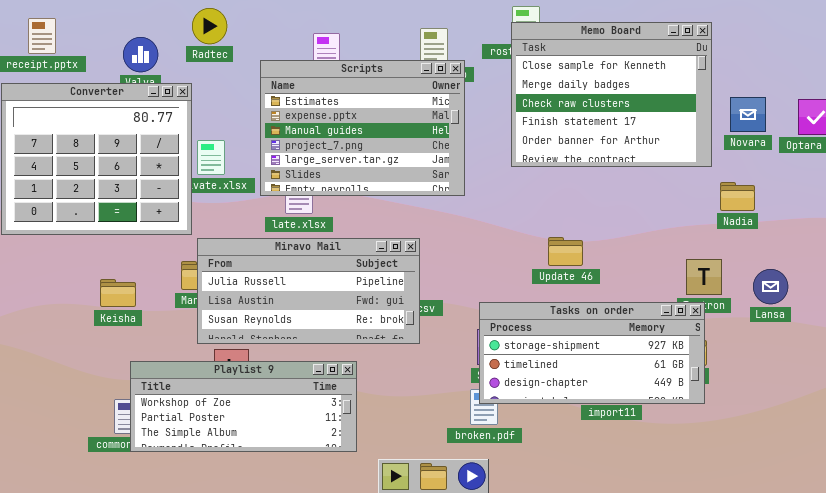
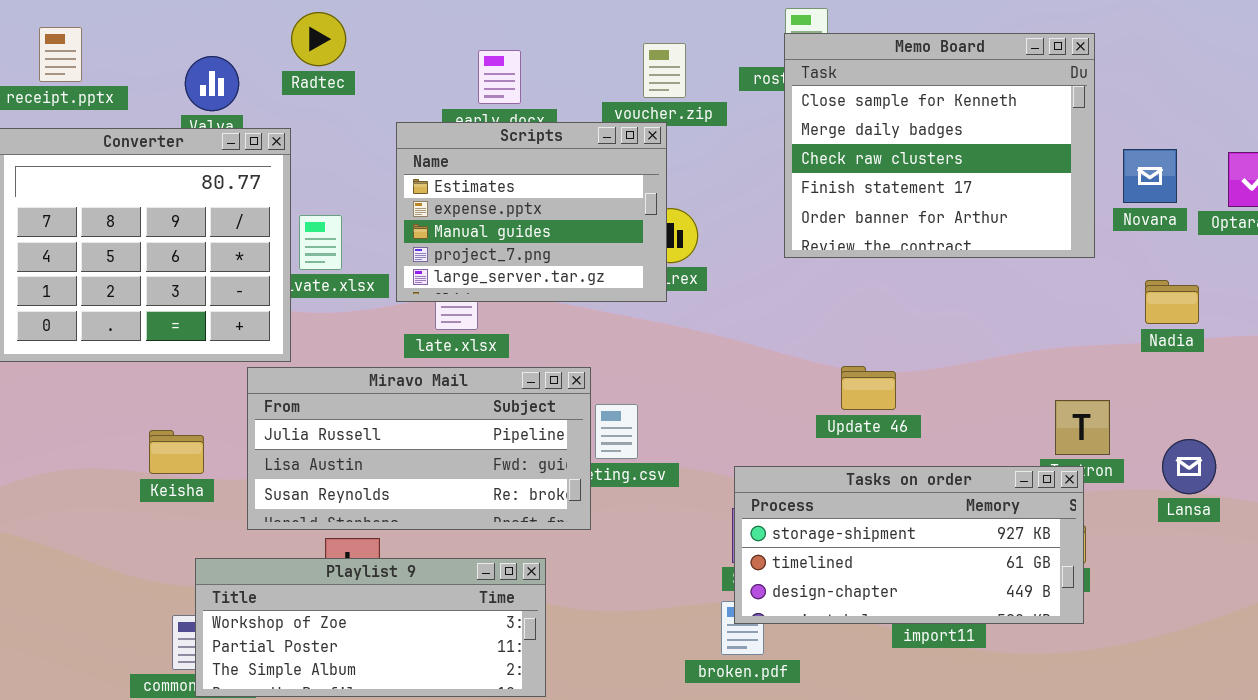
Scripts: [260,60,465,196] -> [396,122,667,302], resized
Nadia: [720,182,755,211] -> [1145,280,1199,324], moved
Miravo Mail: [197,238,420,344] -> [247,367,591,530], moved
Lansa: [753,269,788,304] -> [1162,439,1216,494], moved

